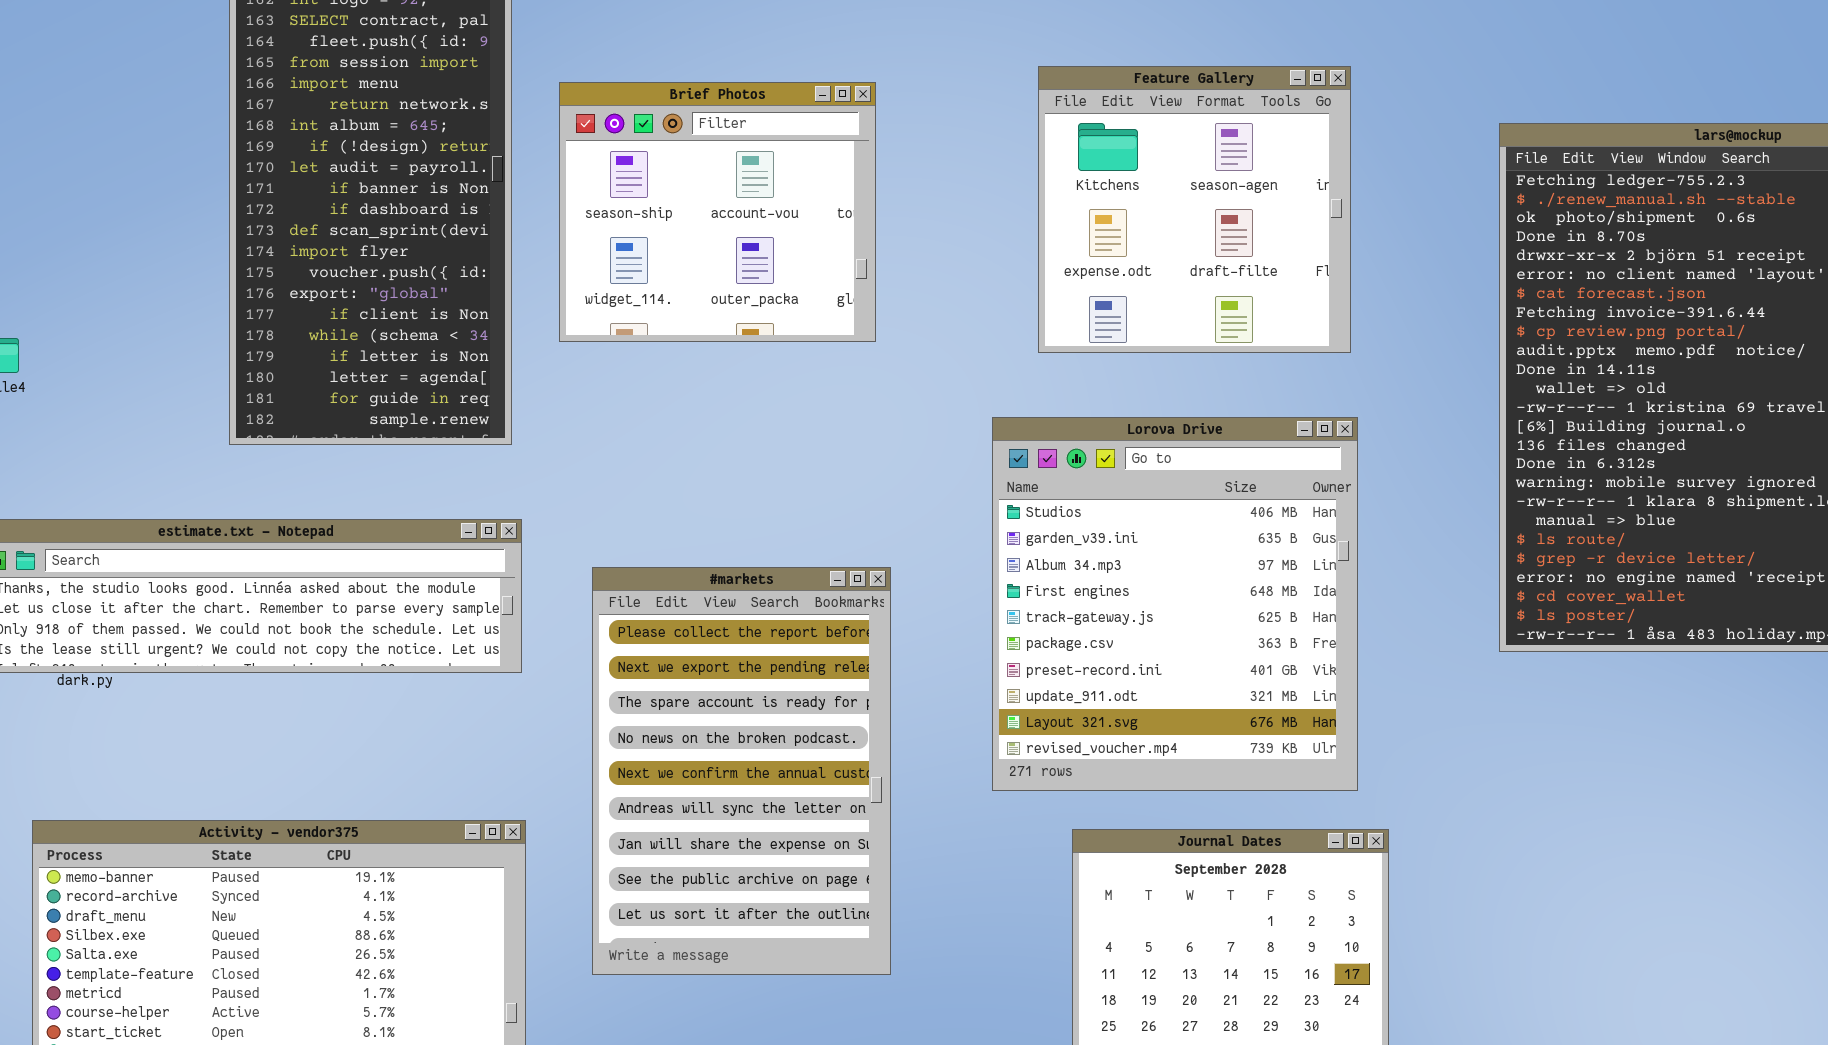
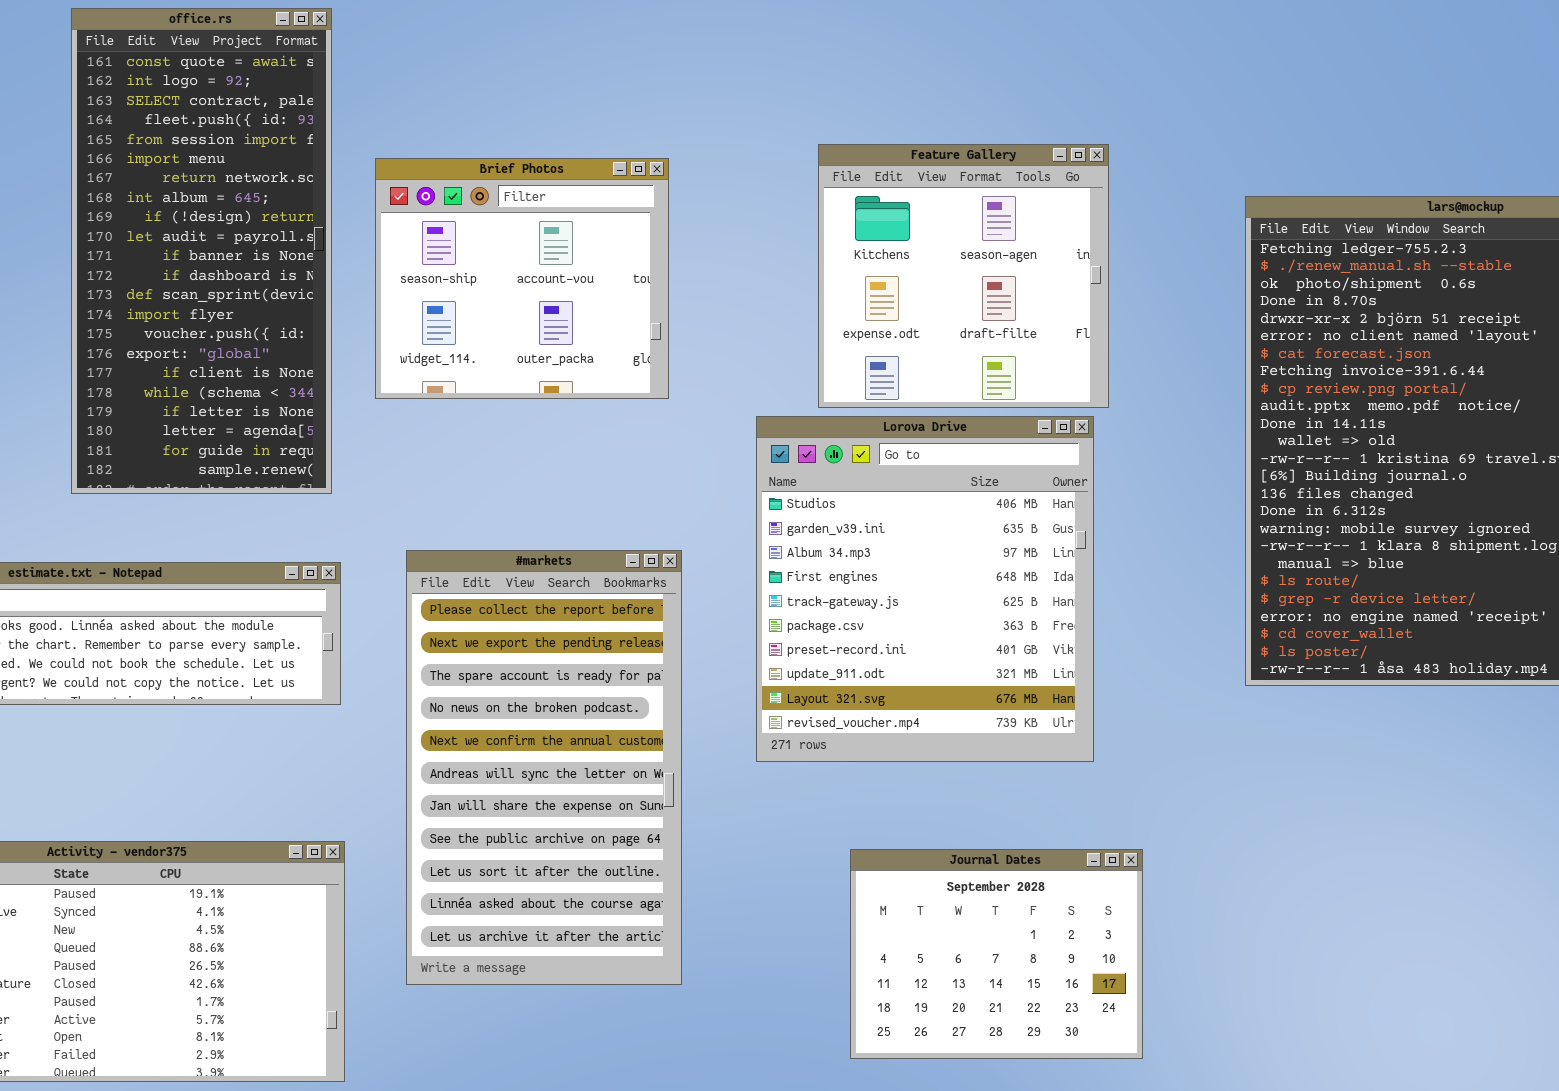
Lorova Drive: [992,417,1358,791] -> [756,416,1094,762], moved
#markets: [592,567,891,975] -> [406,550,682,985], resized

